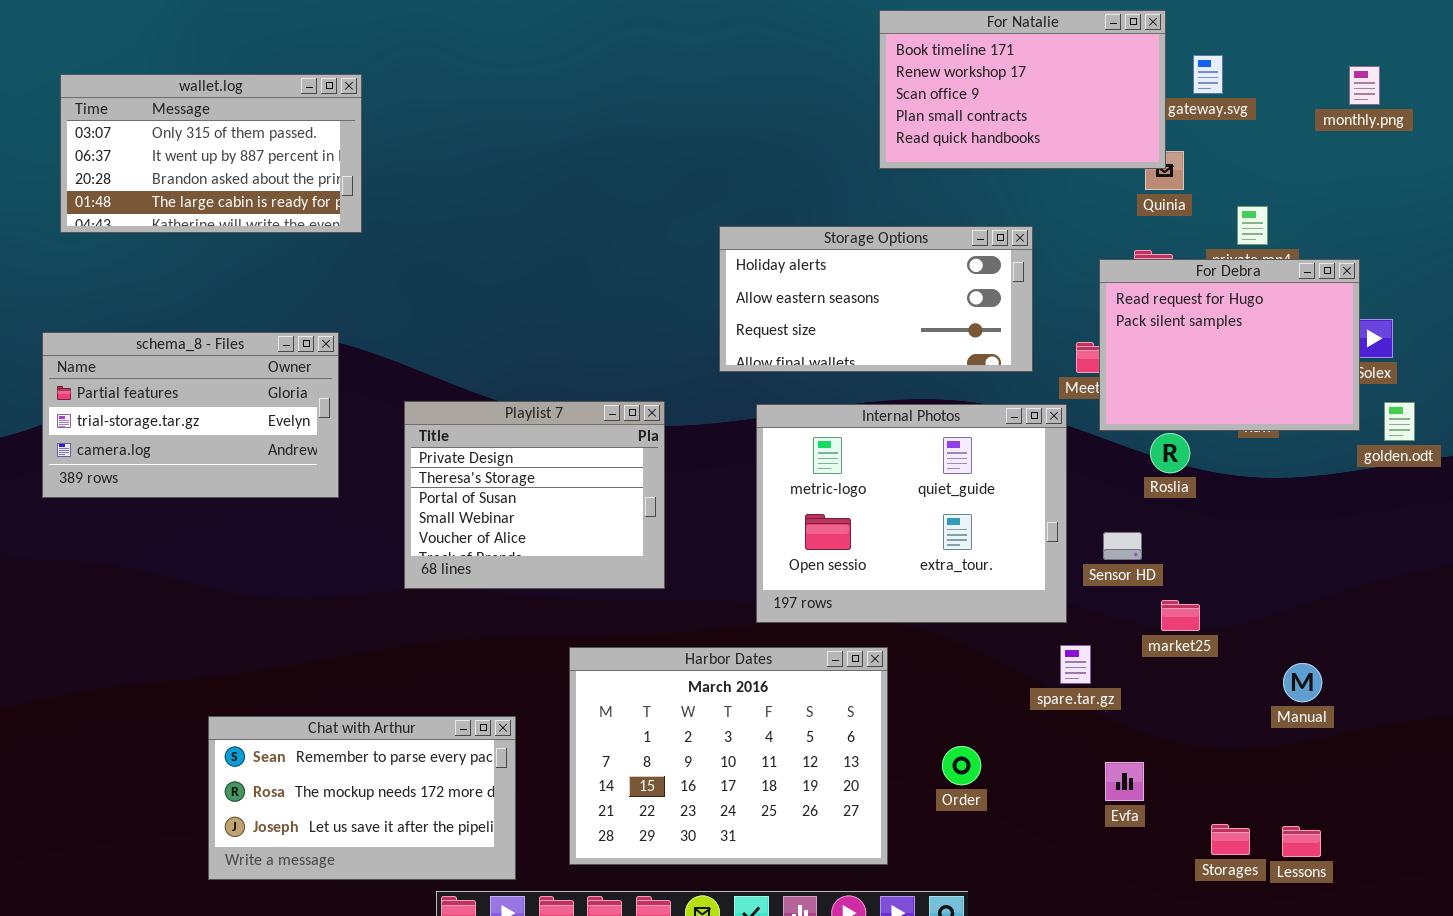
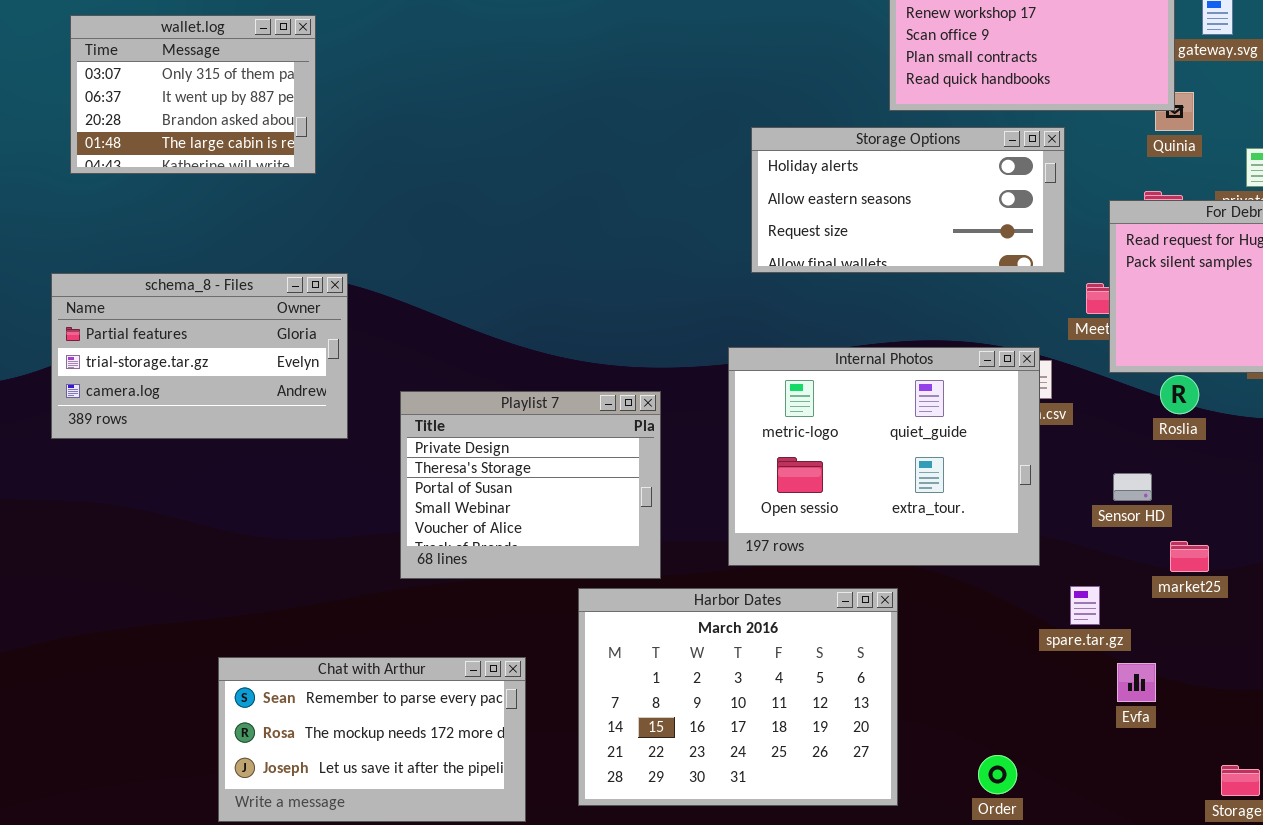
wallet.log: [60,74,362,233] -> [70,15,316,174], resized
Storage Options: [719,226,1033,372] -> [751,127,1065,273], moved
Playlist 7: [404,401,665,589] -> [400,391,661,579], moved
Internal Photos: [756,404,1067,623] -> [728,347,1040,566], moved
Order: [942,746,981,785] -> [978,755,1017,794], moved
Evfa: [1105,762,1144,801] -> [1117,663,1156,702], moved

